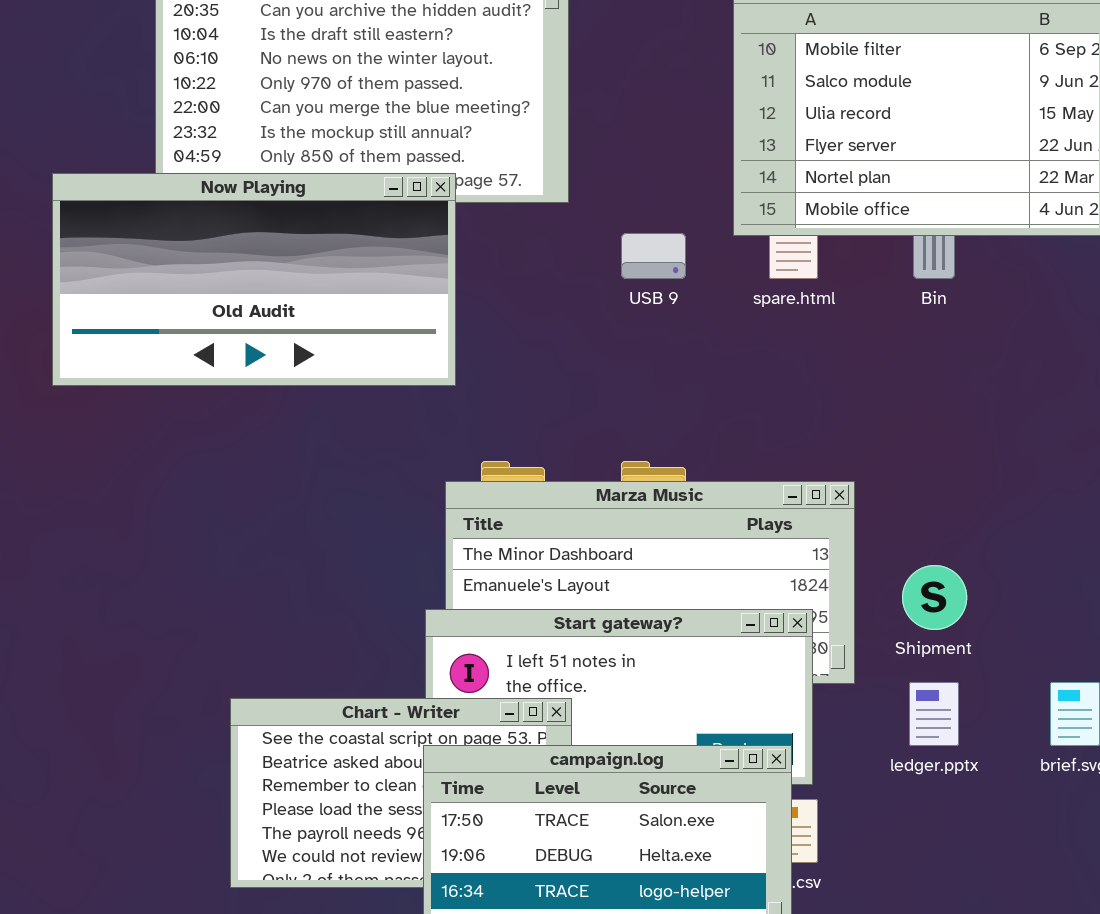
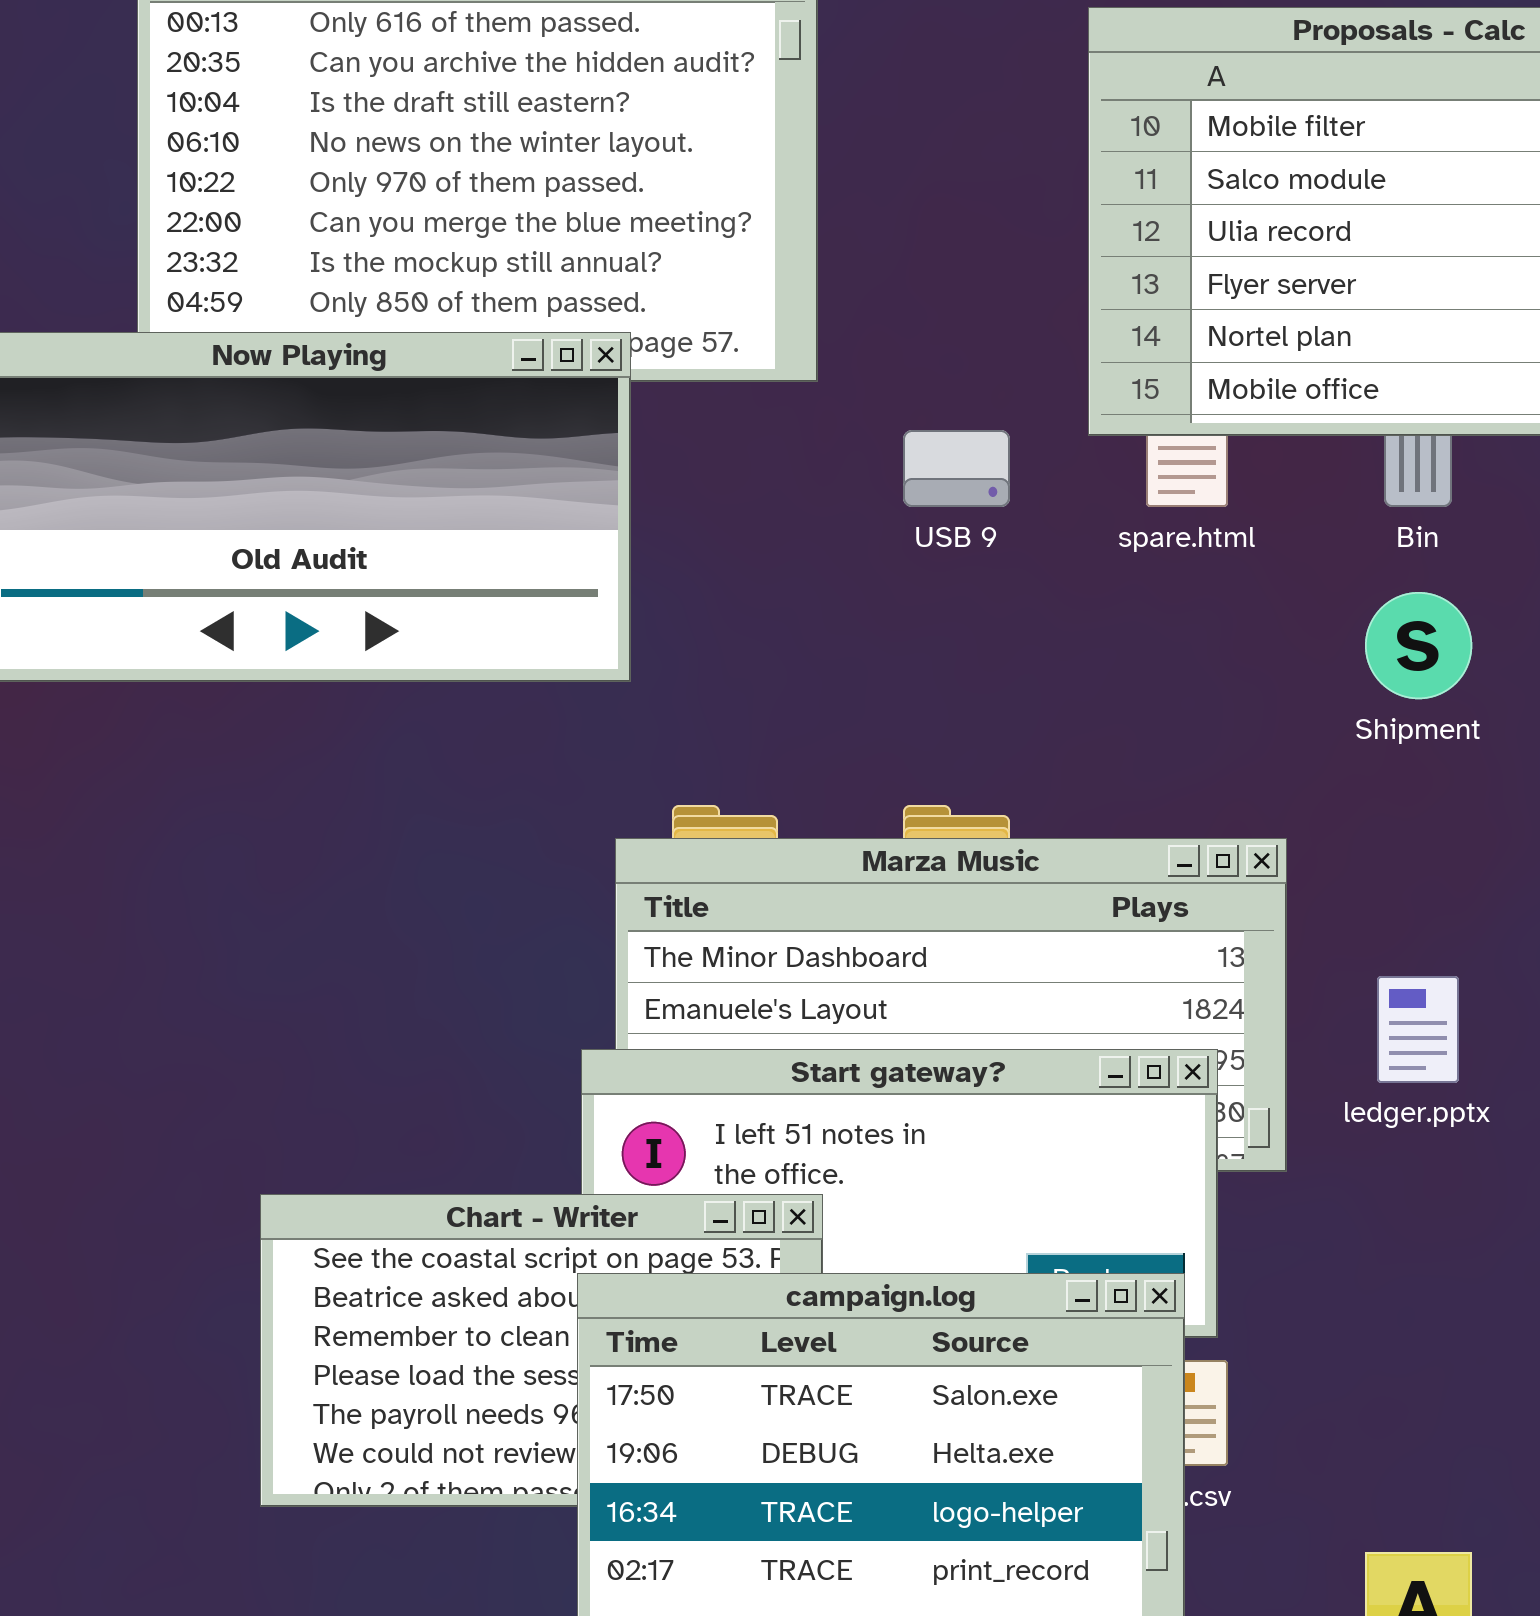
Shipment: [902,565,967,630] -> [1365,592,1472,699], moved
ledger.pptx: [909,682,959,746] -> [1377,976,1459,1083], moved

